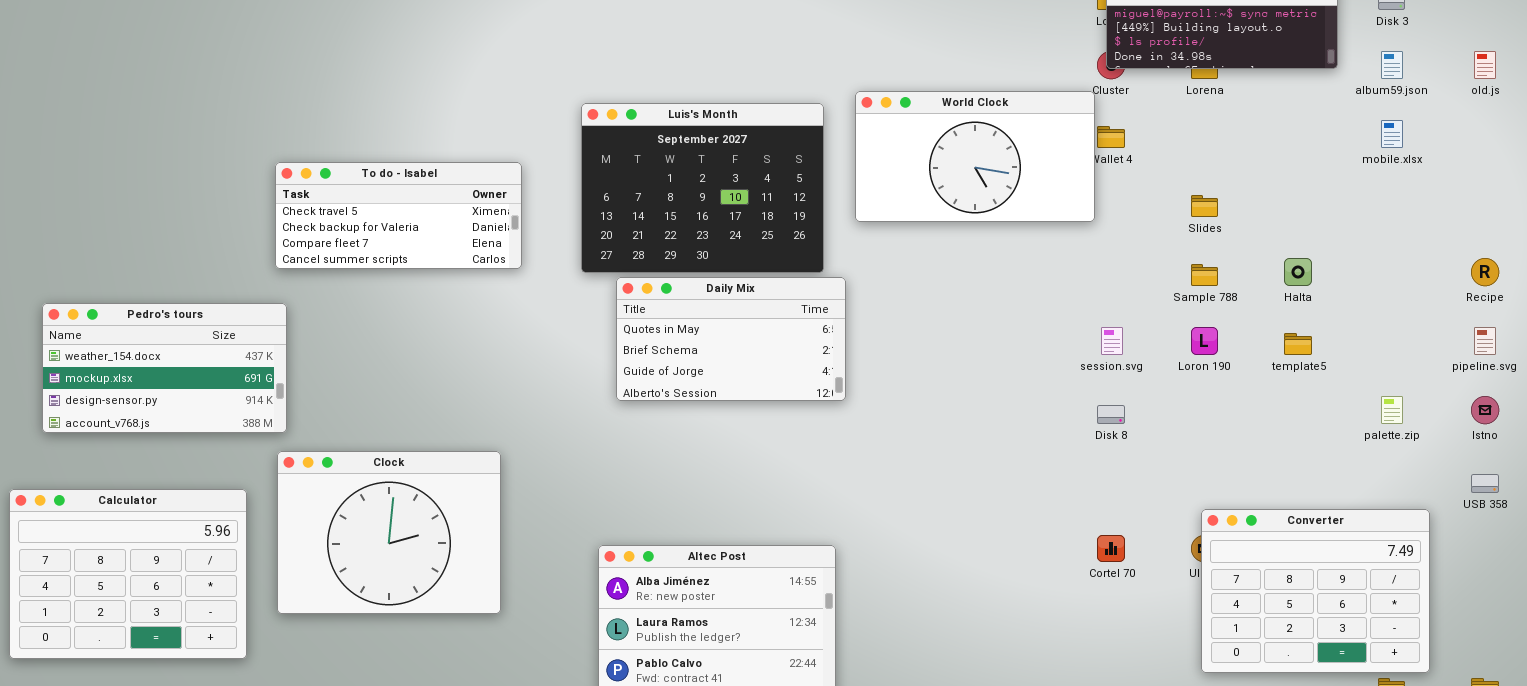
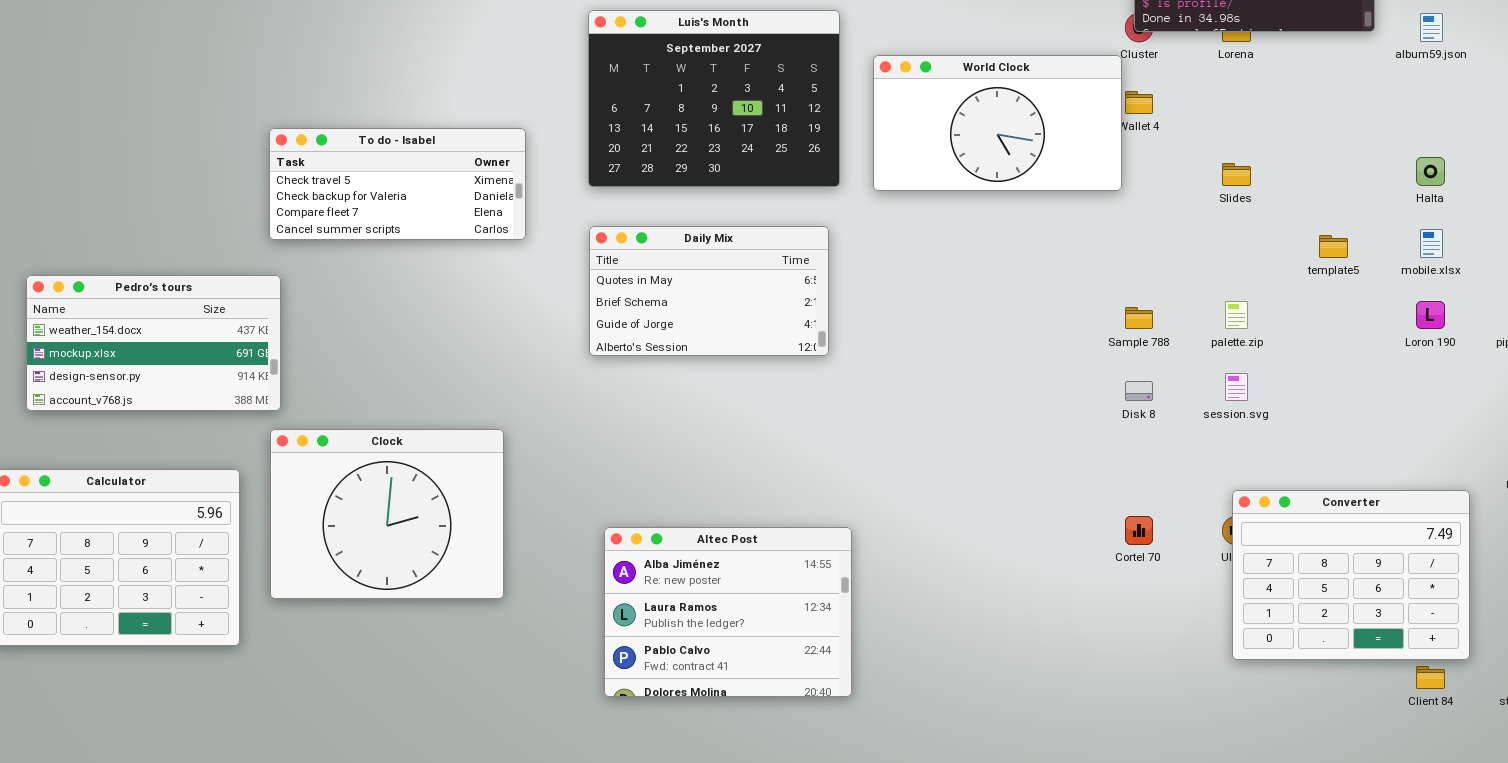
Luis's Month: [581,103,824,273] -> [588,10,840,187], moved
mobile.xlsx: [1381,120,1403,148] -> [1420,229,1443,258], moved
Halta: [1284,258,1312,286] -> [1416,157,1445,186], moved
Sample 788: [1191,264,1218,286] -> [1125,307,1153,329], moved
Daily Mix: [616,277,846,401] -> [589,226,829,356], moved
session.svg: [1101,327,1123,355] -> [1225,373,1248,401], moved
Loron 190: [1191,327,1218,355] -> [1416,301,1445,329], moved
template5: [1284,333,1312,355] -> [1319,235,1348,258], moved
palette.zip: [1381,396,1403,424] -> [1225,301,1248,329], moved

